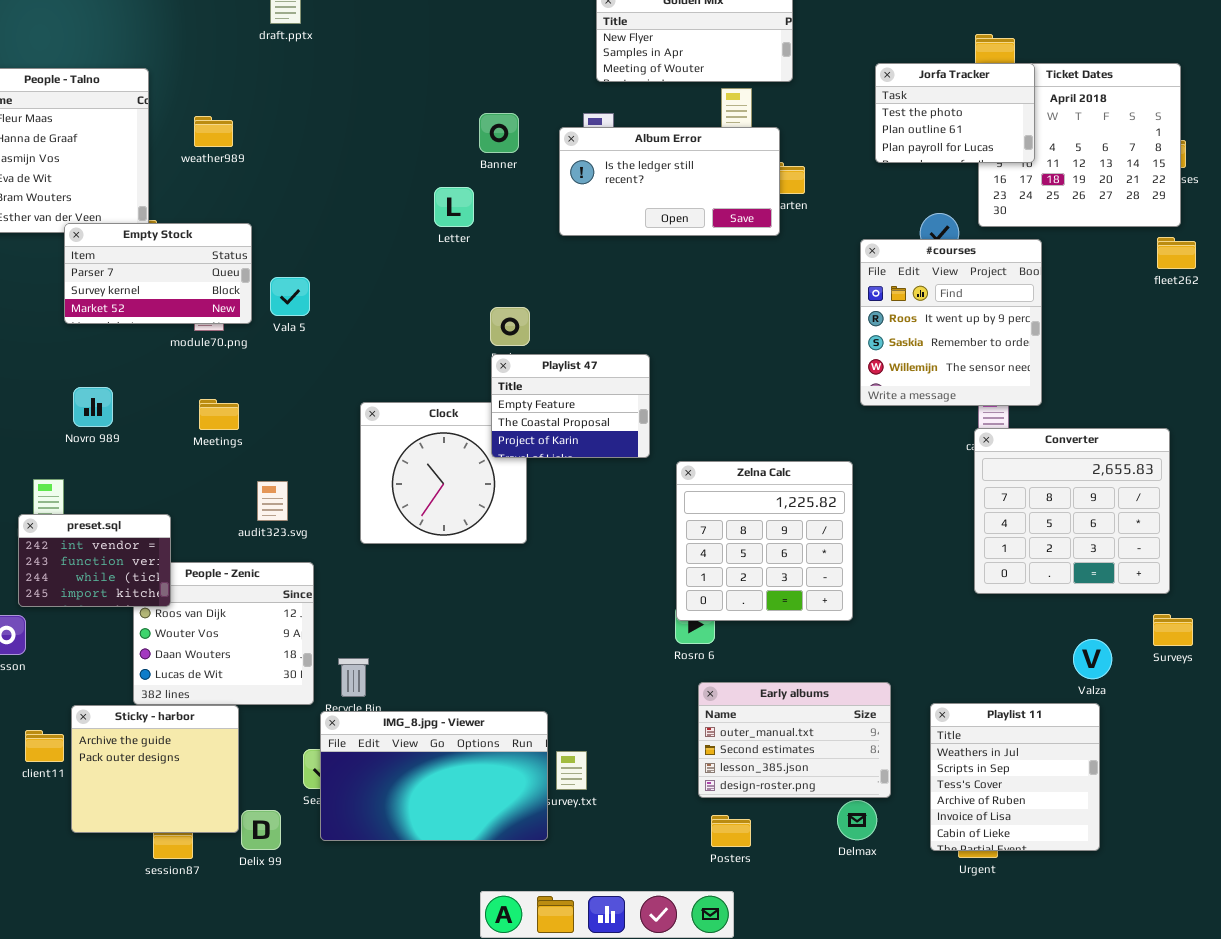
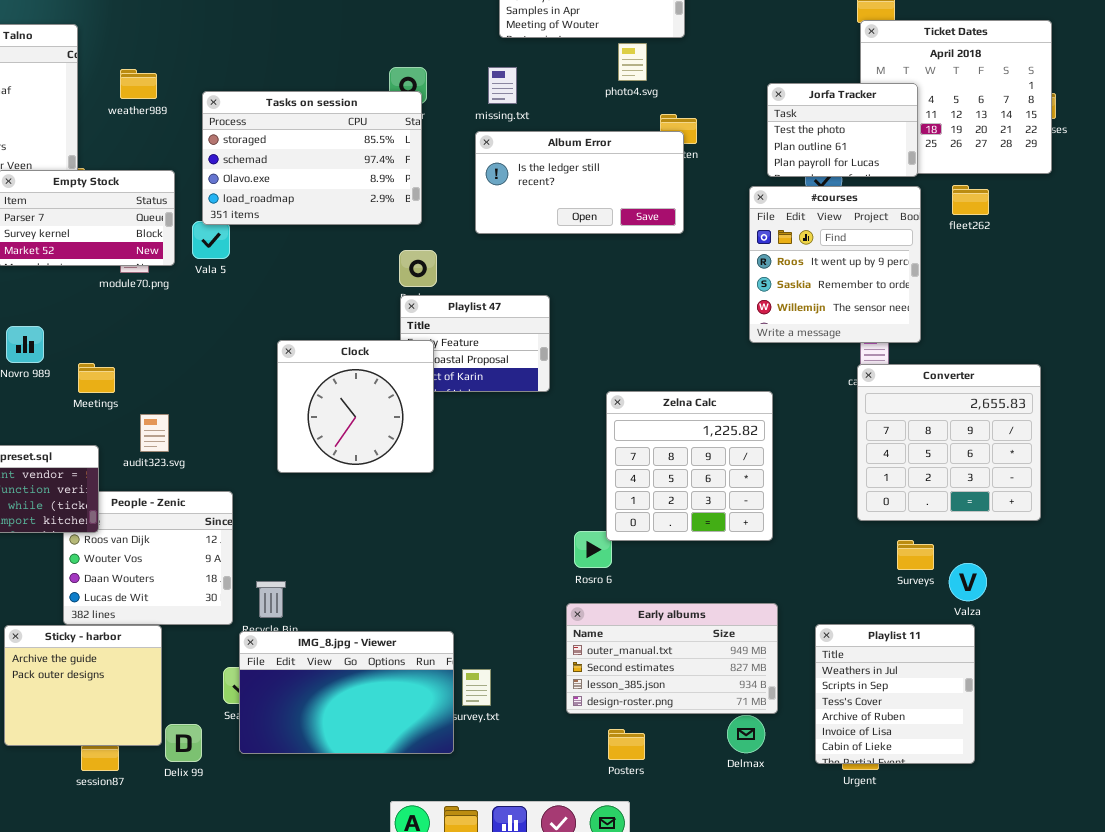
Jorfa Tracker: [875,63,1035,163] -> [767,83,918,177], moved
Album Error: [559,127,780,236] -> [475,131,684,234], moved
Tasks on session: none -> [202,91,422,225], opened
fleet262: [1157,237,1196,269] -> [952,185,989,215], moved
Meetings: [199,399,239,430] -> [78,363,115,393], moved
Clock: [360,402,527,544] -> [277,340,434,473], raised
Zelna Calc: [676,461,853,621] -> [606,391,773,541], moved
audit323.svg: [257,481,288,521] -> [140,414,169,452], moved
Surveys: [1153,614,1193,646] -> [897,540,934,570], moved
Early albums: [698,682,891,798] -> [566,603,778,714], resized

